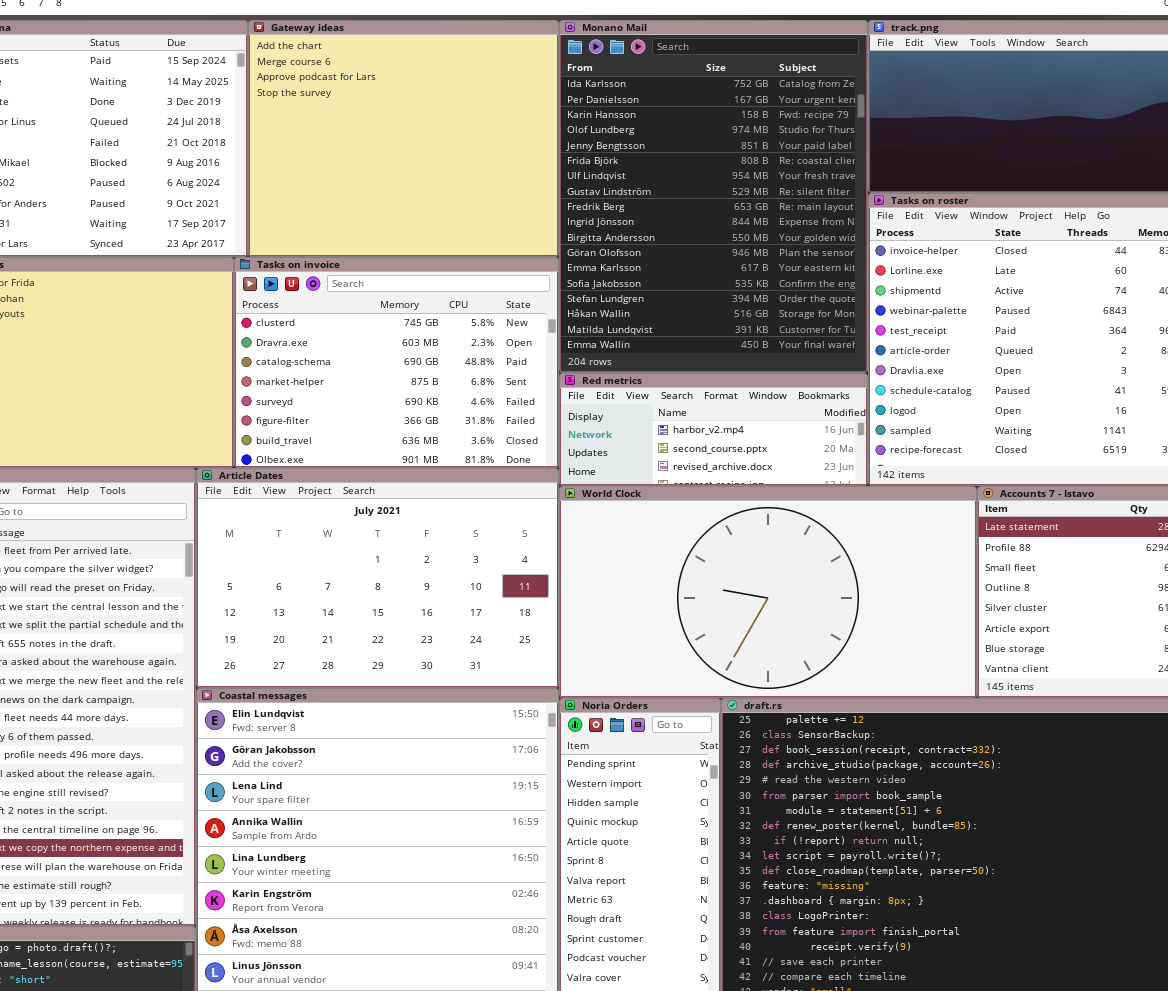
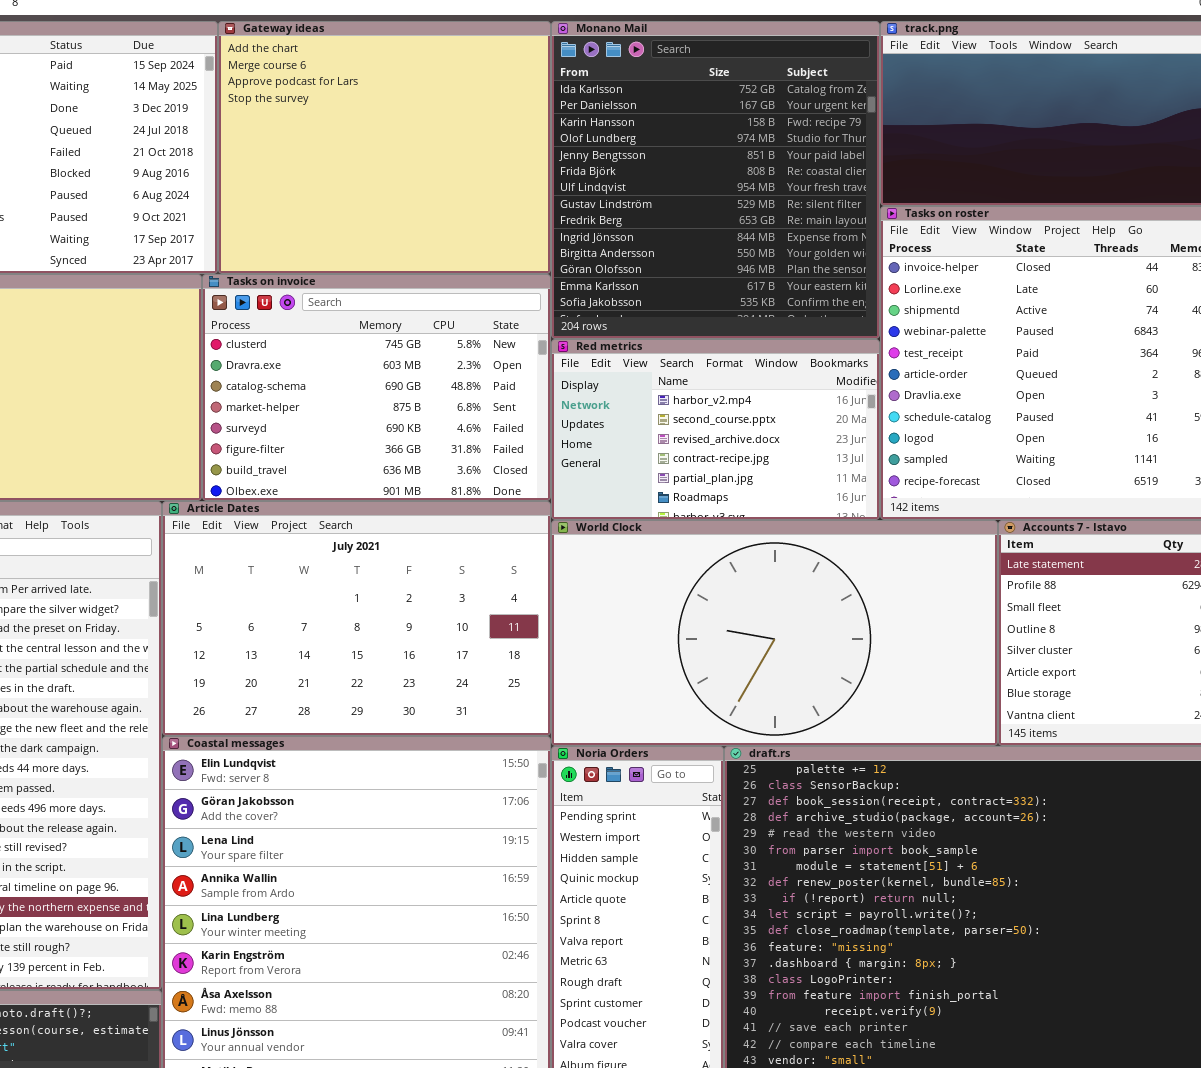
Monano Mail: [559,20,868,373] -> [551,21,880,339], resized
Red metrics: [559,373,868,486] -> [551,339,880,520], resized

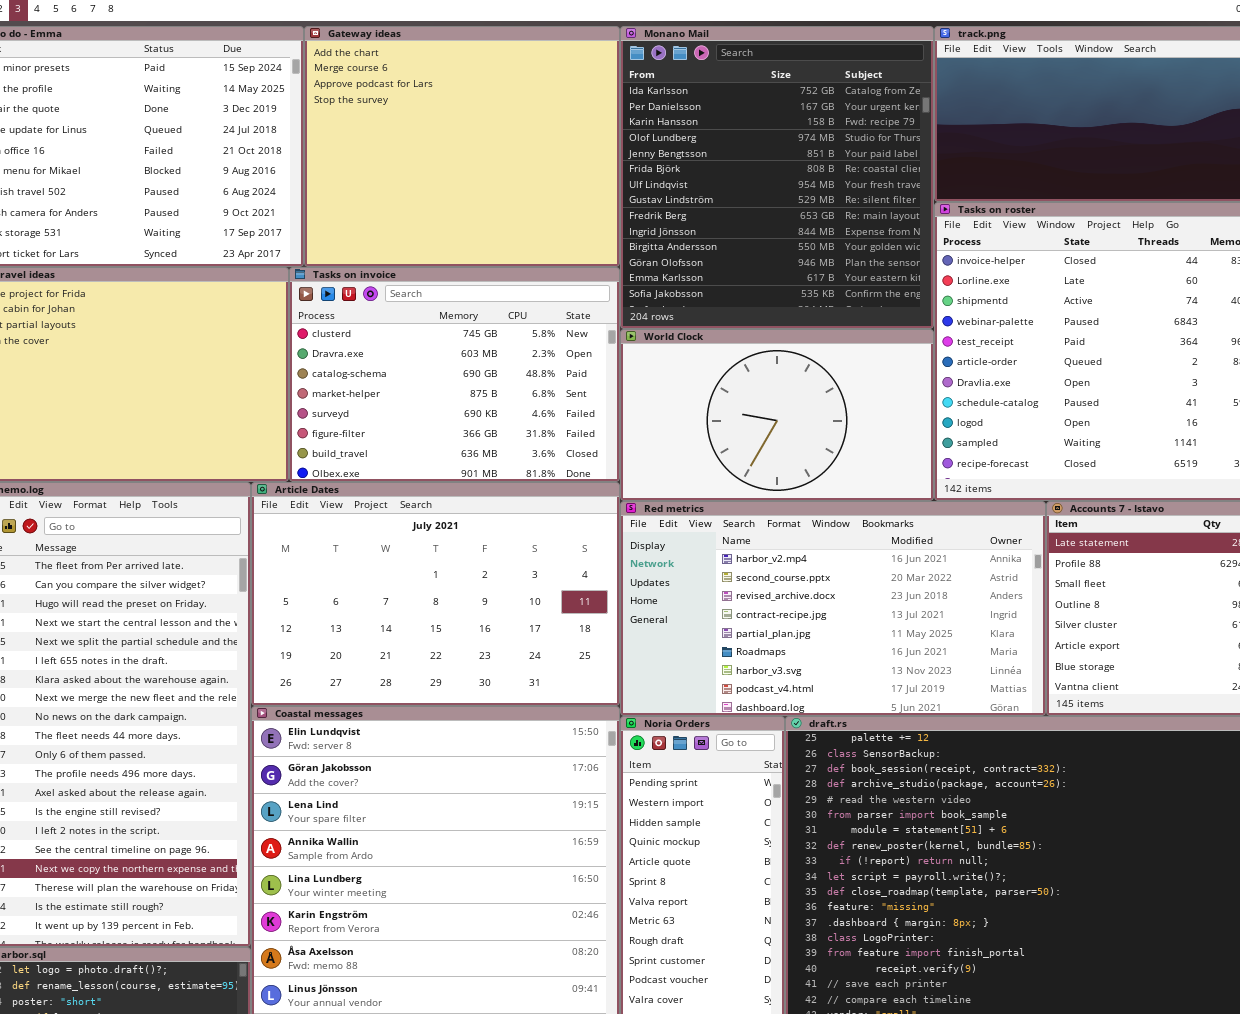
Red metrics: [551,339,880,520] -> [620,501,1046,716], moved, resized
World Clock: [551,520,998,746] -> [620,329,934,501], moved, resized

